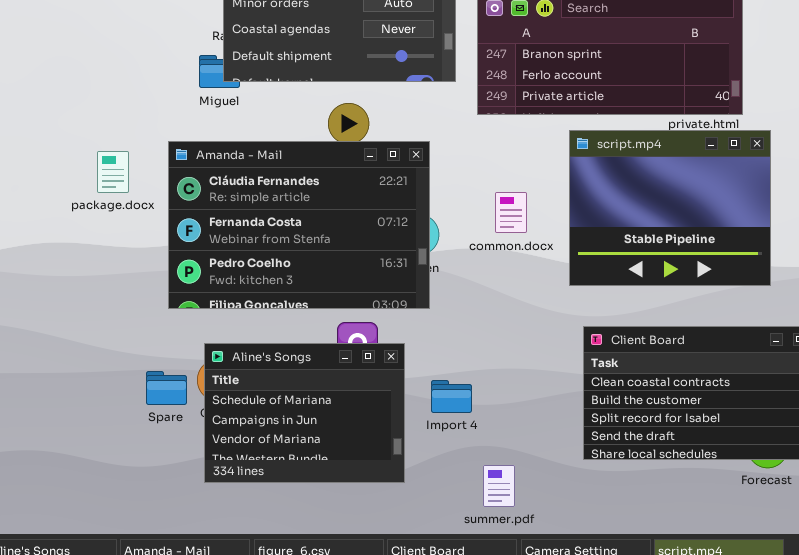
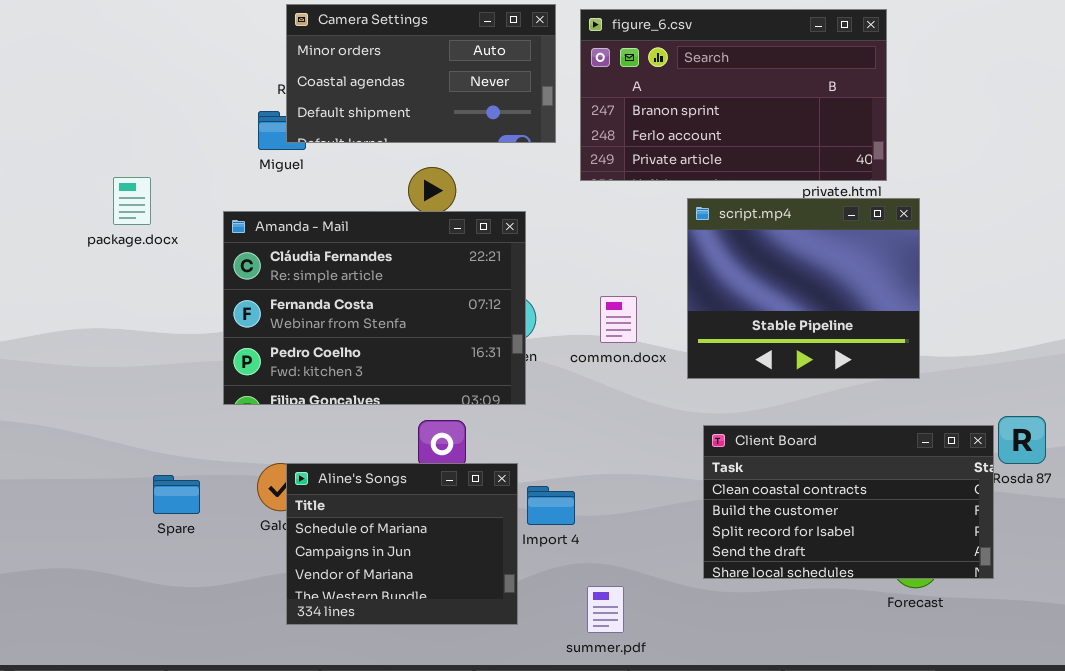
package.docx: [97,151,129,193] -> [113,177,151,225], moved
common.docx: [495,192,527,233] -> [600,296,637,343], moved
Aline's Songs: [204,343,405,483] -> [286,463,518,625], moved
Spare: [146,371,187,405] -> [153,475,200,514], moved

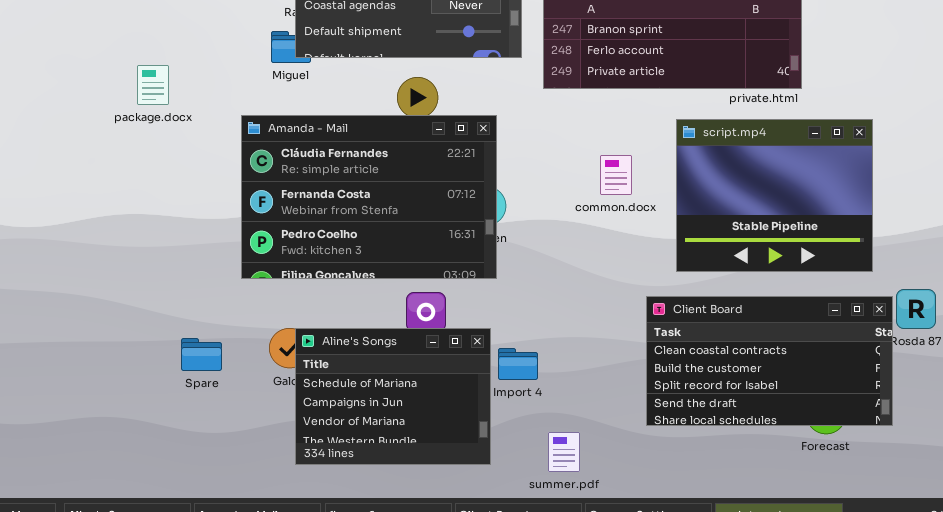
package.docx: [113,177,151,225] -> [137,65,169,105], moved
script.mp4: [687,198,920,379] -> [676,119,873,272], moved
common.docx: [600,296,637,343] -> [600,155,632,195], moved

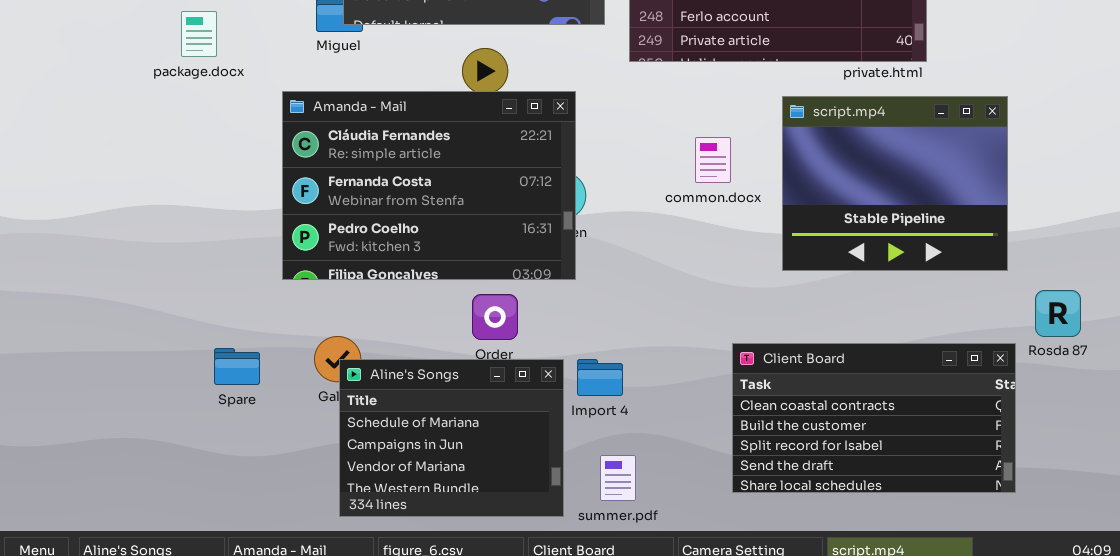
package.docx: [137,65,169,105] -> [181,11,217,57], moved
Client Board: [646,296,893,426] -> [732,343,1016,493], moved
Aline's Songs: [295,328,491,465] -> [339,359,564,517], moved
summer.pdf: [548,432,580,472] -> [600,455,636,501], moved

